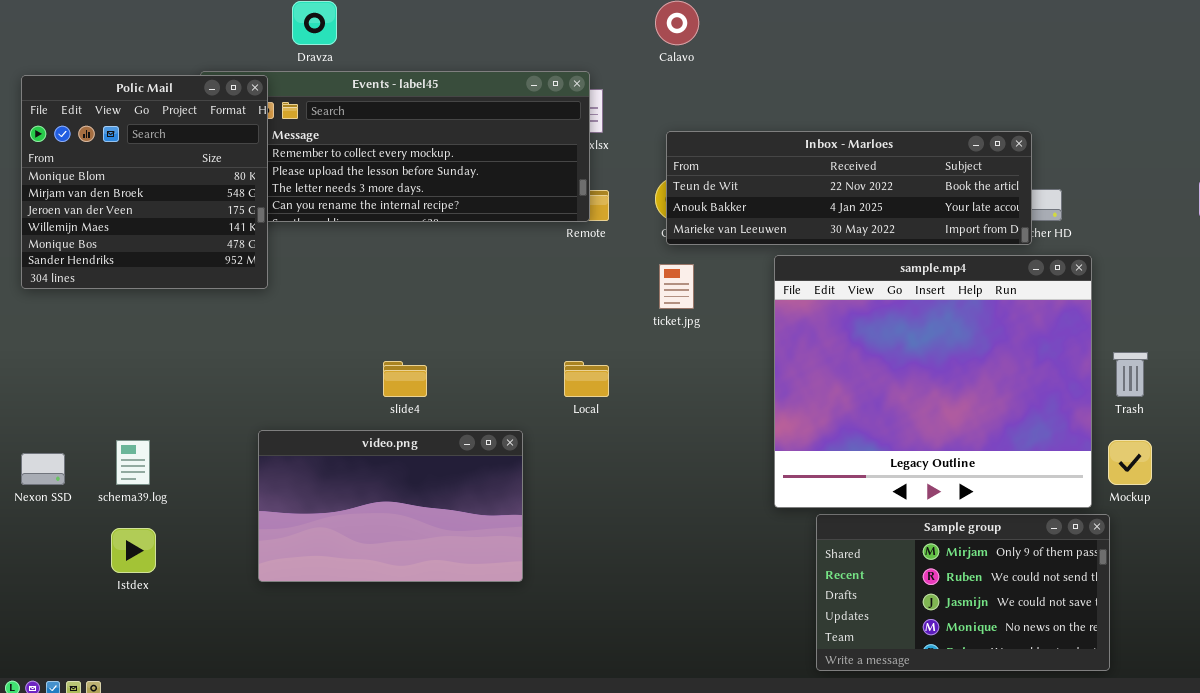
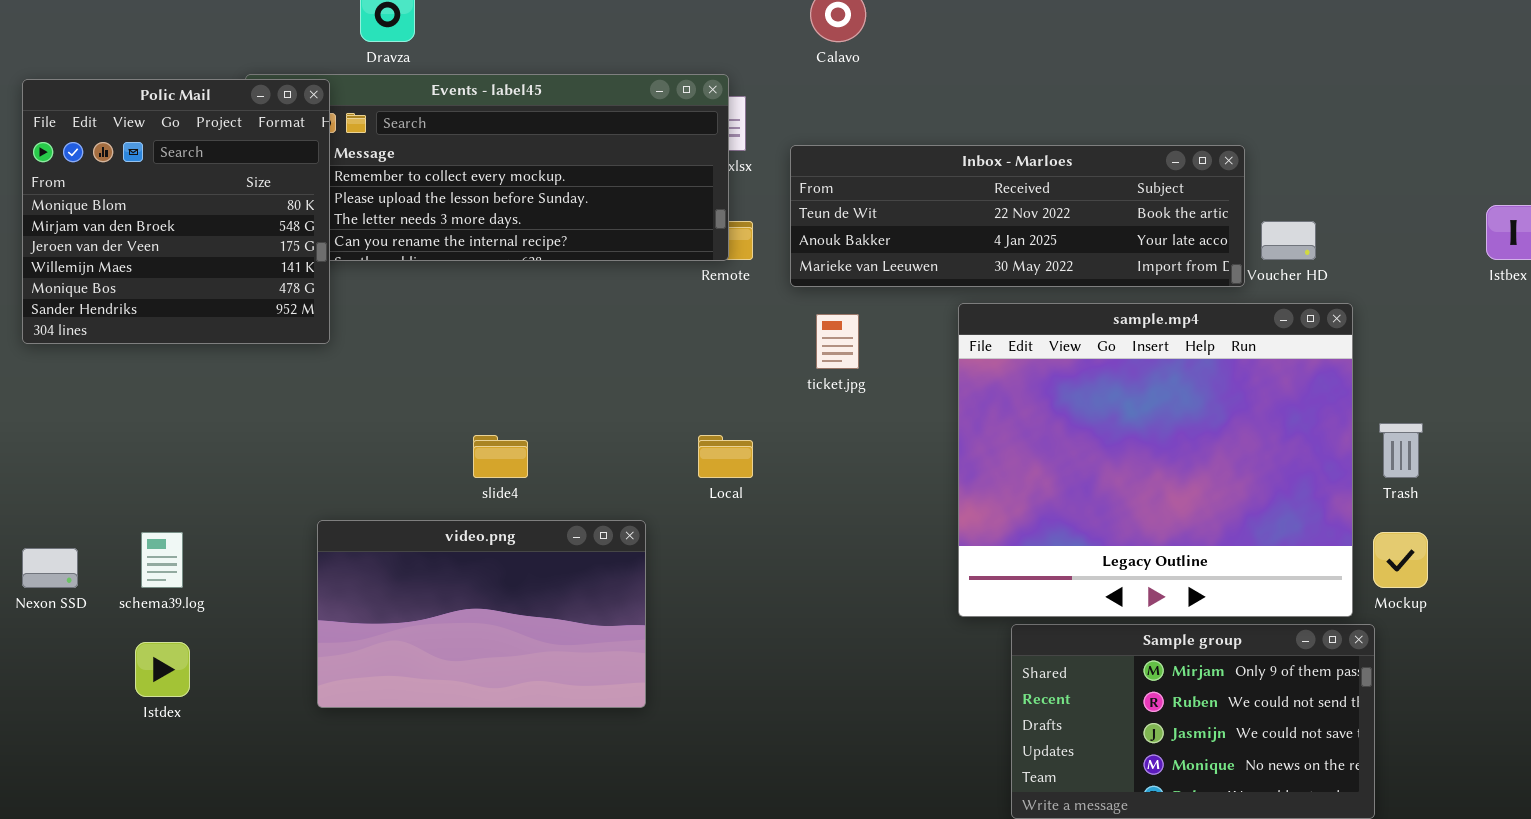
Inbox - Marloes: [666,131,1032,245] -> [790,145,1245,287], moved

